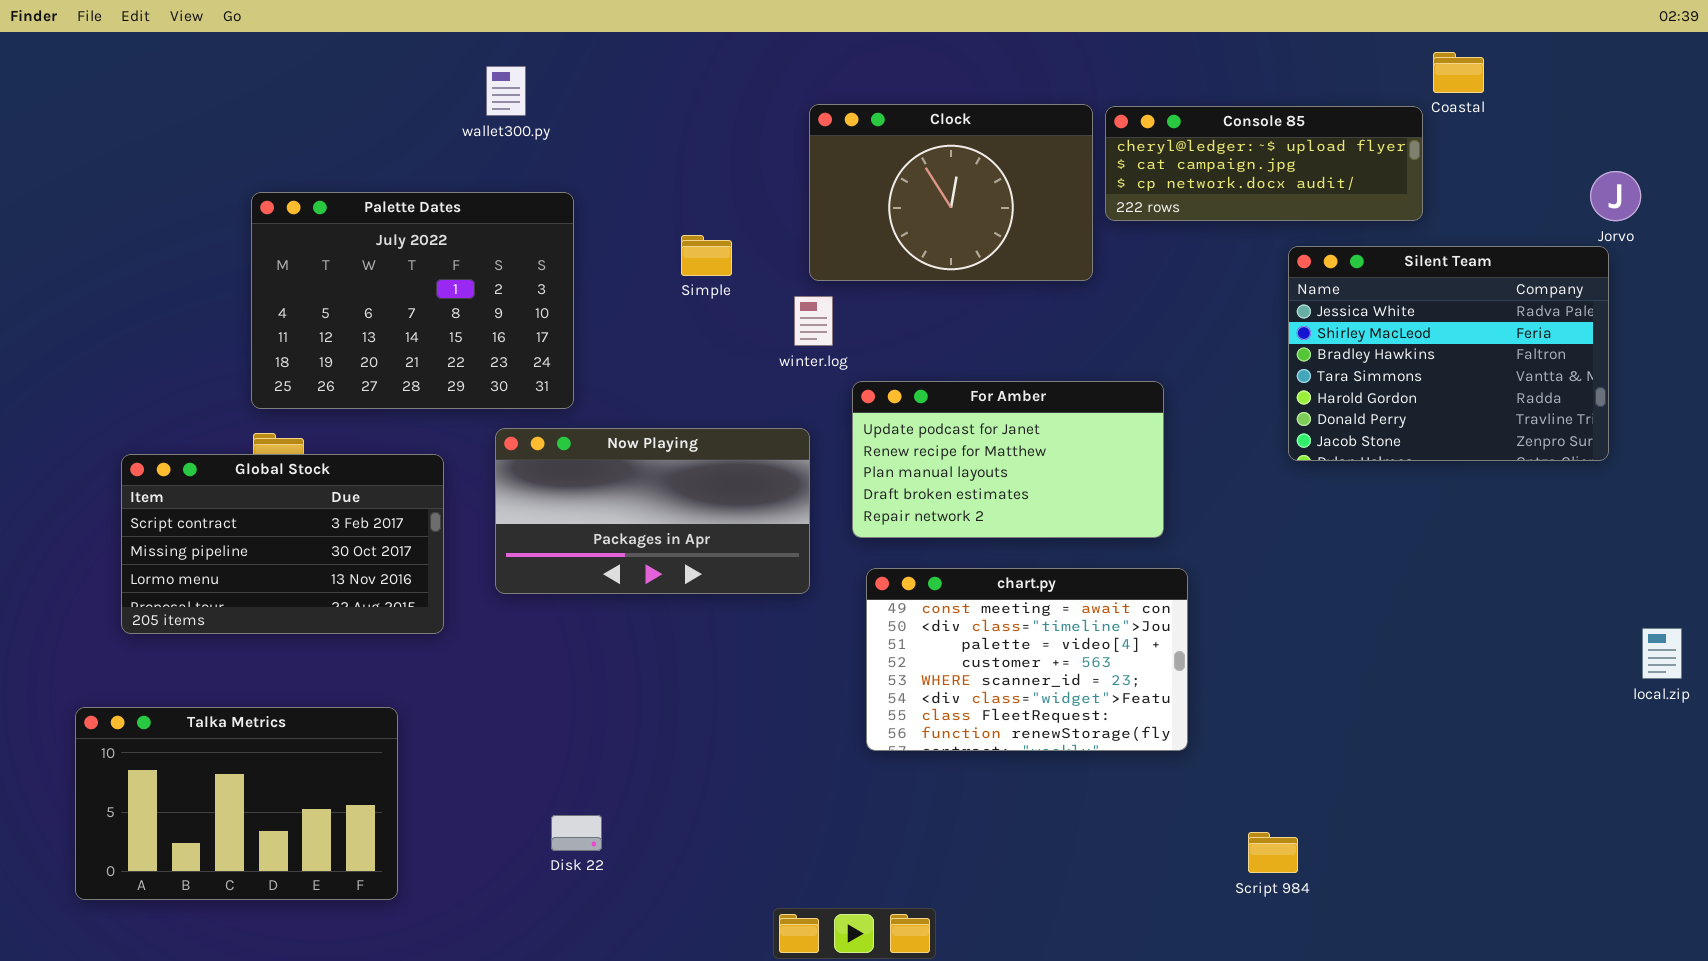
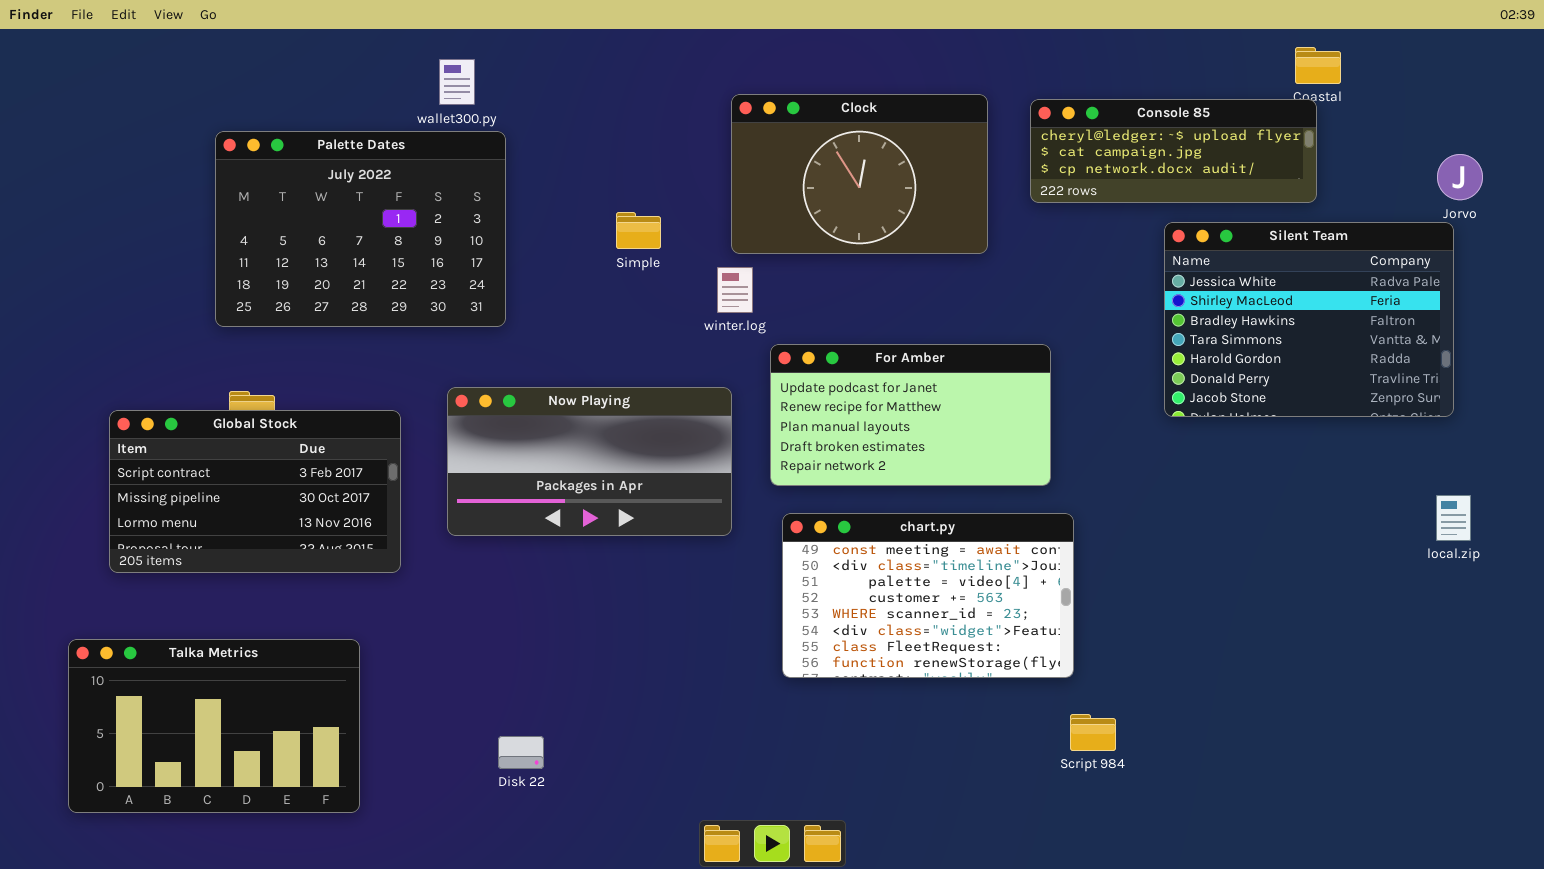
Console 85: [1105,106,1423,221] -> [1030,99,1317,203], moved
Palette Dates: [251,192,574,409] -> [215,131,506,327], moved
local.zip: [1642,628,1682,679] -> [1436,495,1471,541], moved
Script 984: [1248,832,1298,873] -> [1070,714,1116,751], moved

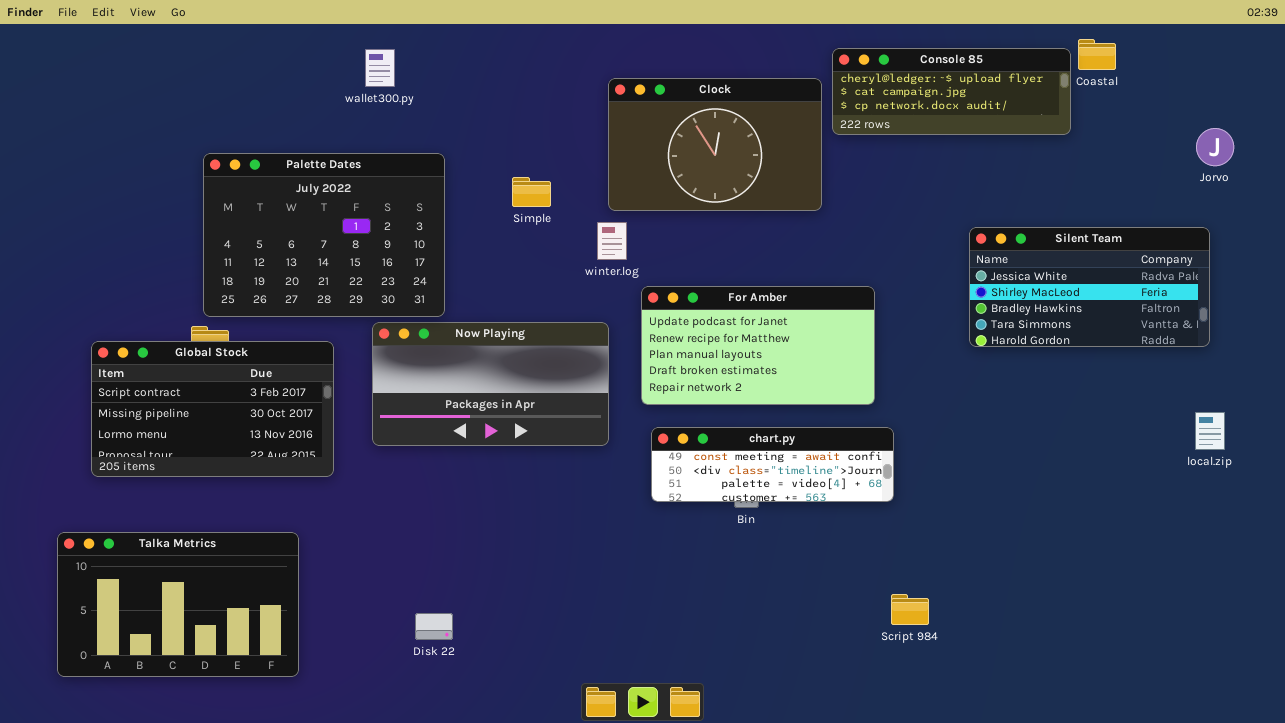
Console 85: [1030,99,1317,203] -> [832,48,1071,135], moved
Palette Dates: [215,131,506,327] -> [203,153,445,317], moved
Silent Team: [1164,222,1454,417] -> [969,227,1210,347], resized
chart.py: [782,513,1074,678] -> [651,427,894,502], resized

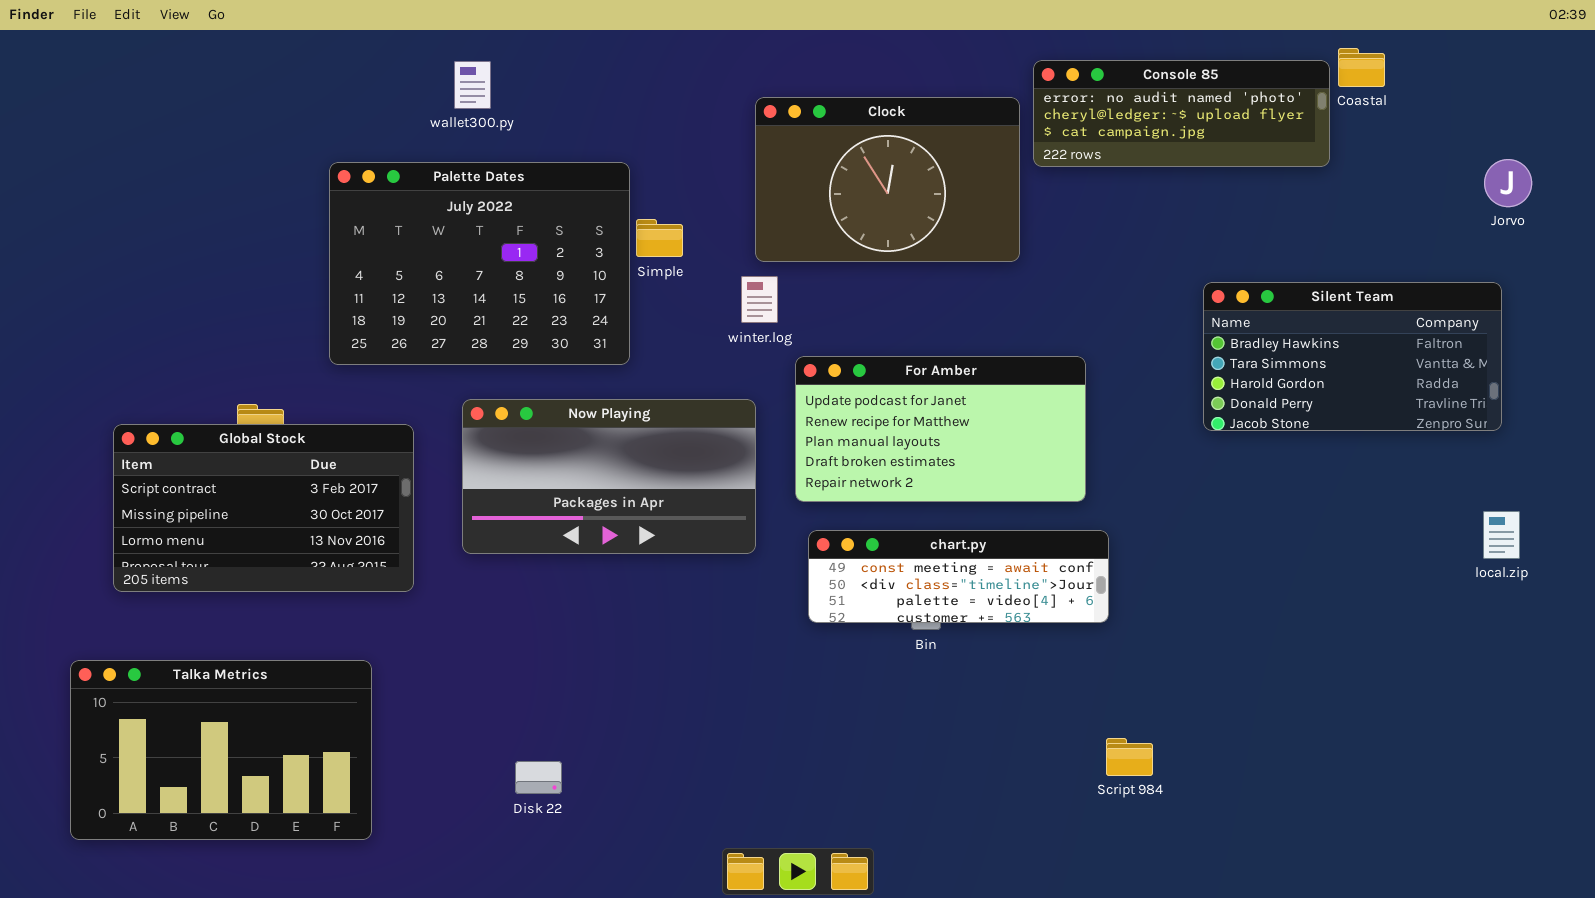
Console 85: [832,48,1071,135] -> [1033,60,1330,167], scrolled up 1 row
Palette Dates: [203,153,445,317] -> [329,162,630,365], moved
Silent Team: [969,227,1210,347] -> [1203,282,1502,431], scrolled down 2 rows

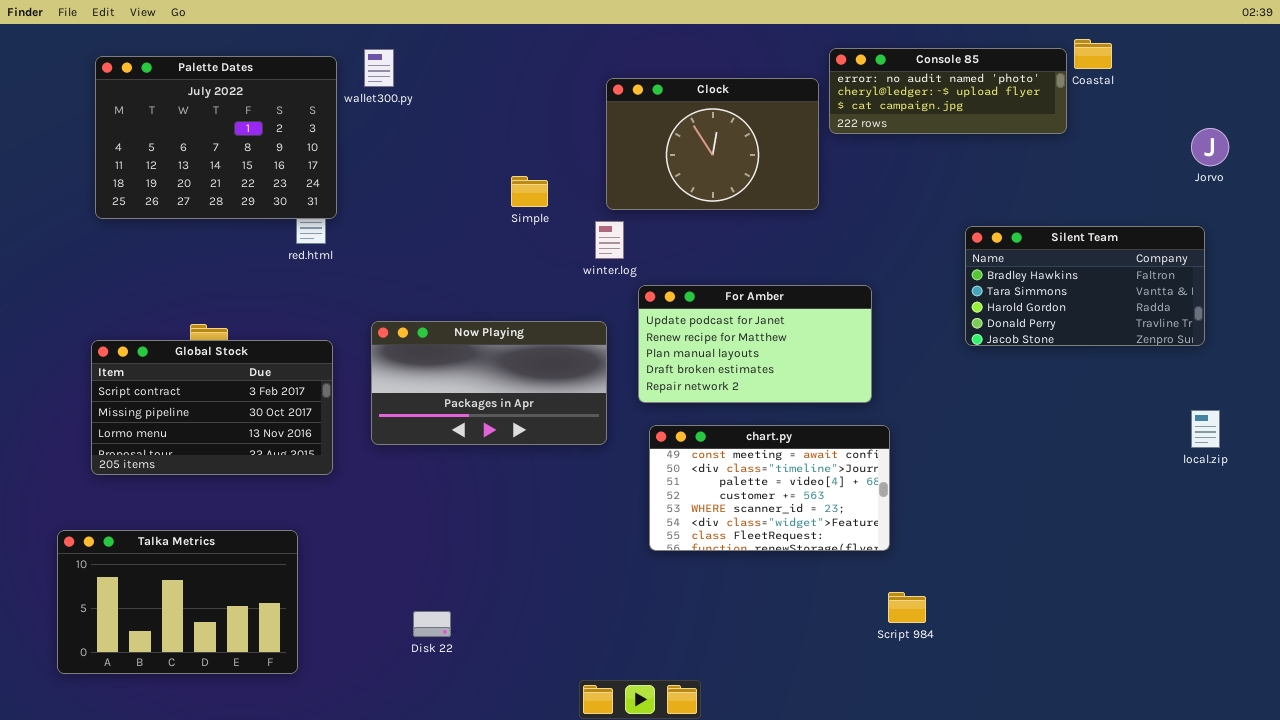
Palette Dates: [329,162,630,365] -> [95,56,337,219], moved
chart.py: [808,530,1109,623] -> [649,425,890,551], resized

